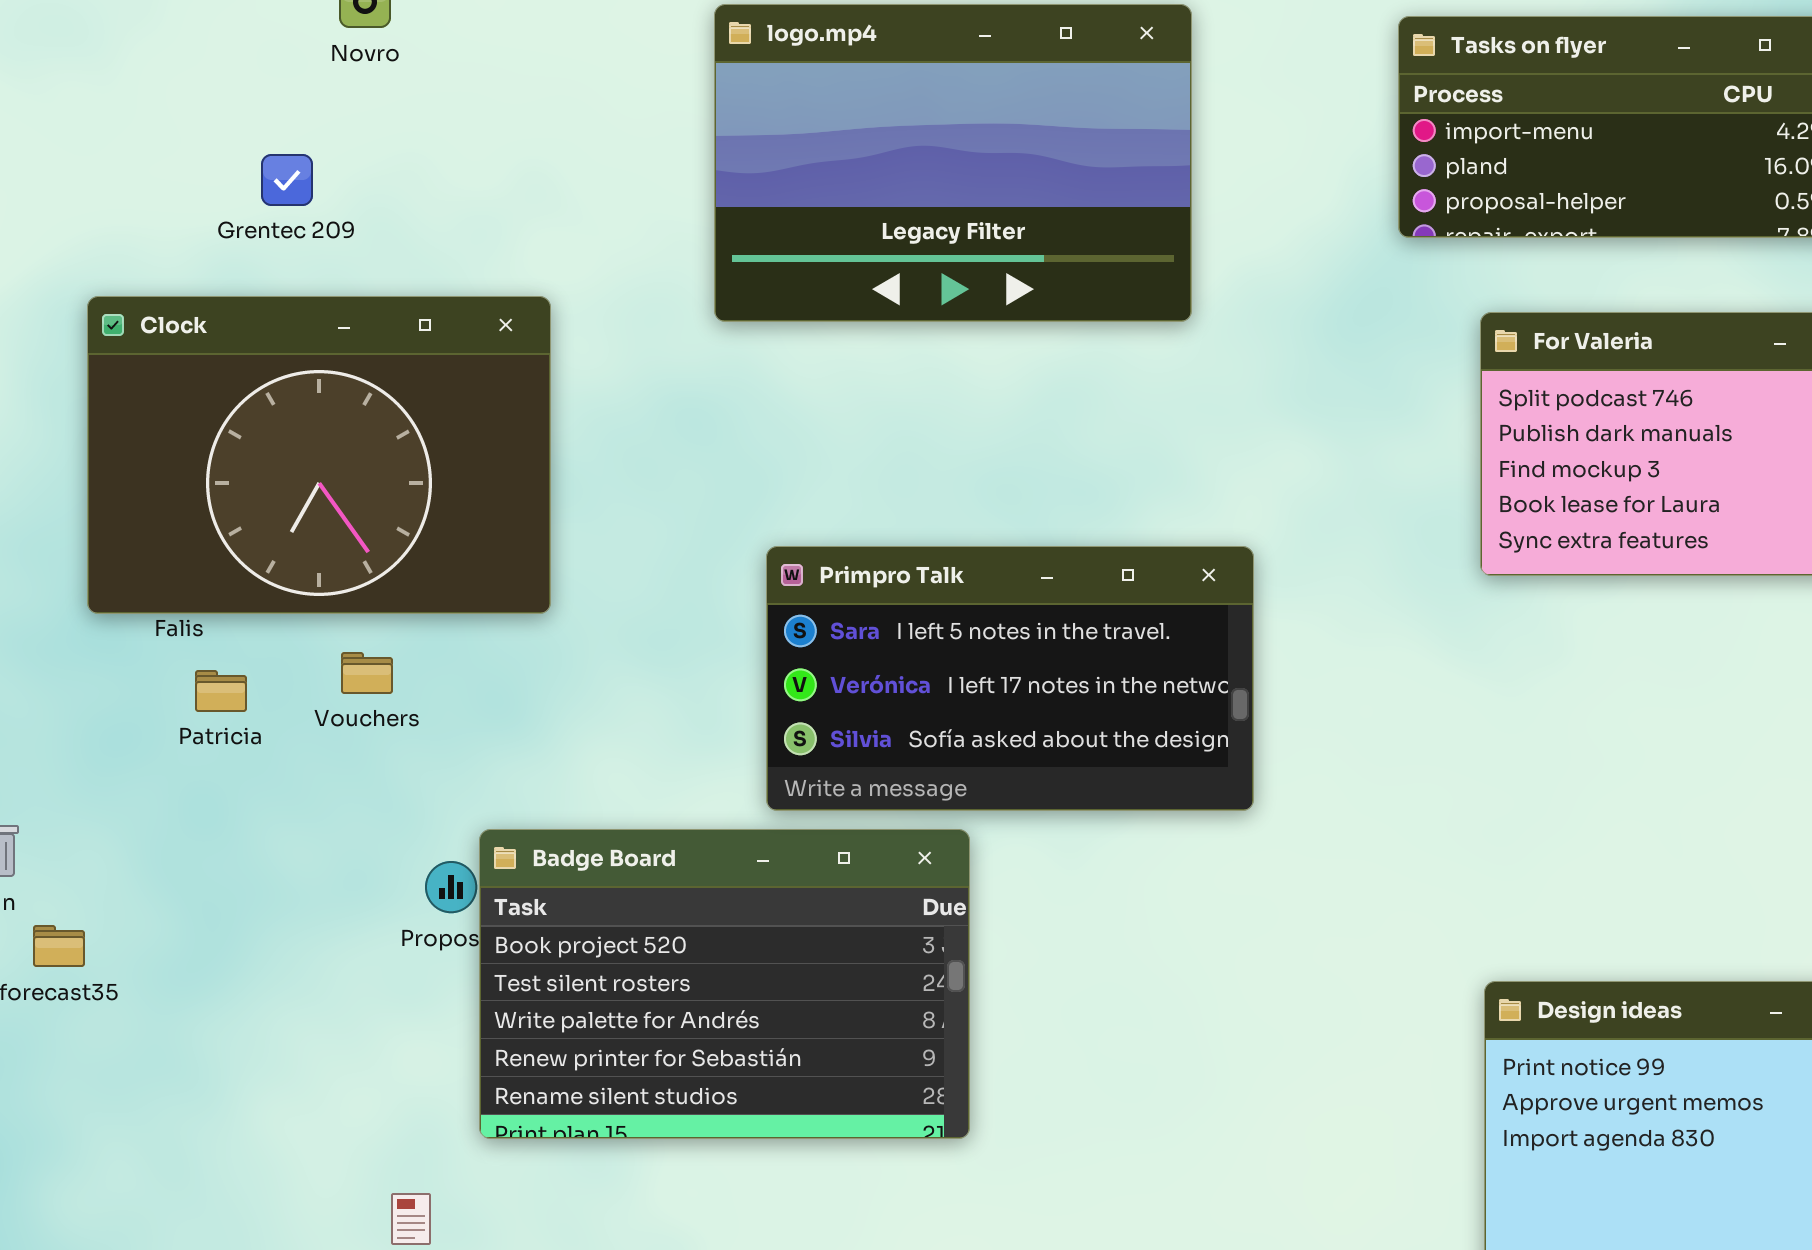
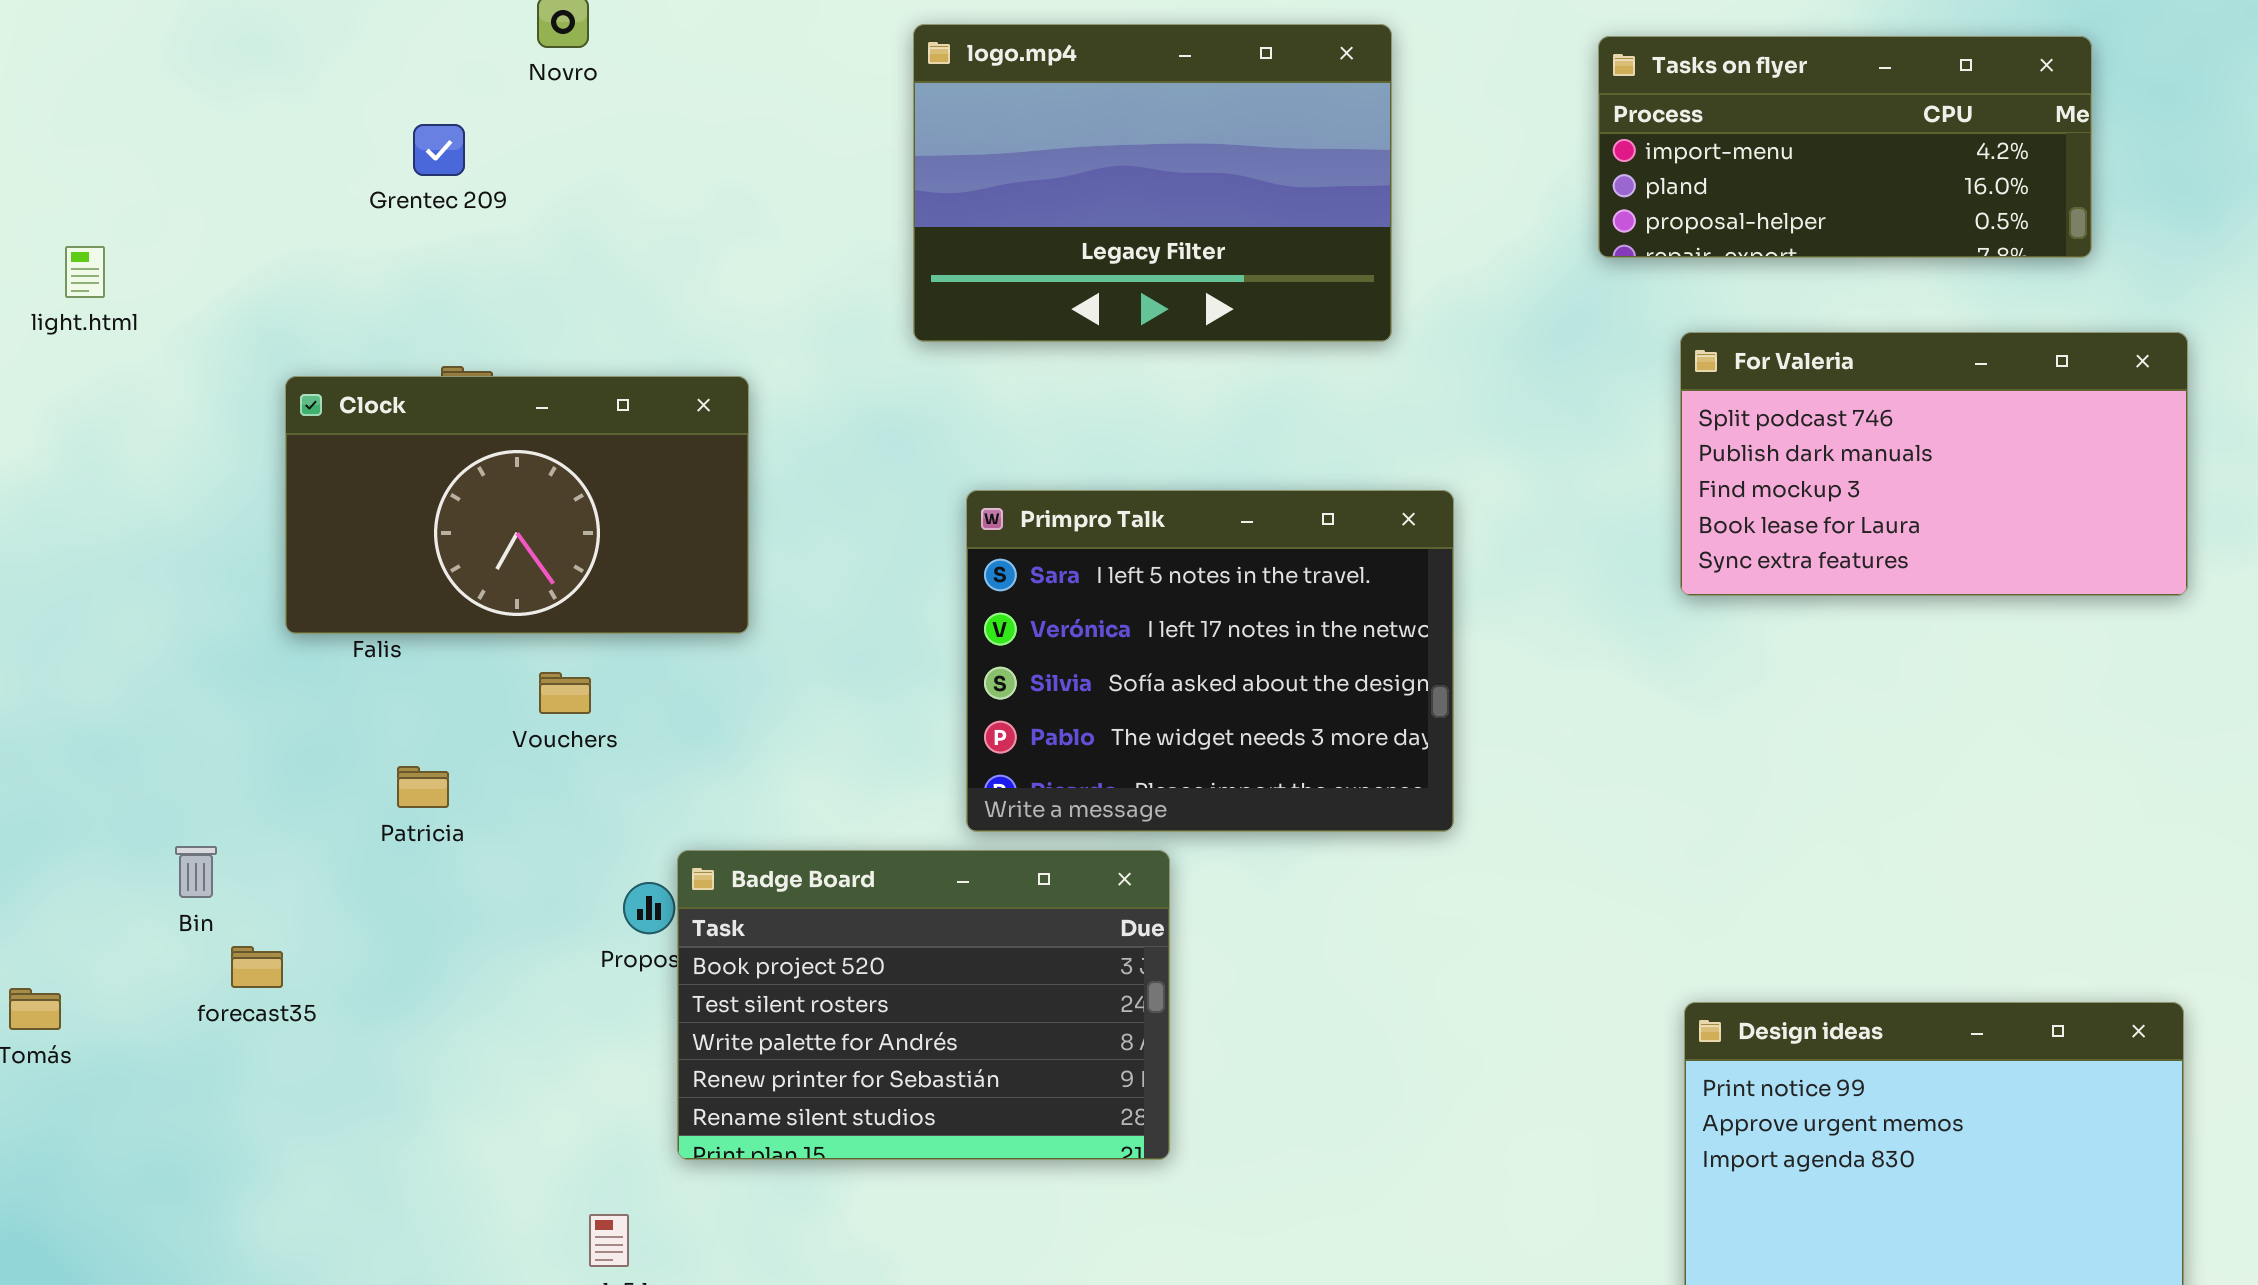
Grentec 209: [261,154,313,206] -> [413,124,465,176], moved
Clock: [87,296,551,614] -> [285,376,749,634], resized
Primpro Talk: [766,546,1254,811] -> [966,490,1454,832], resized
Patricia: [195,670,247,712] -> [397,766,449,808], moved

